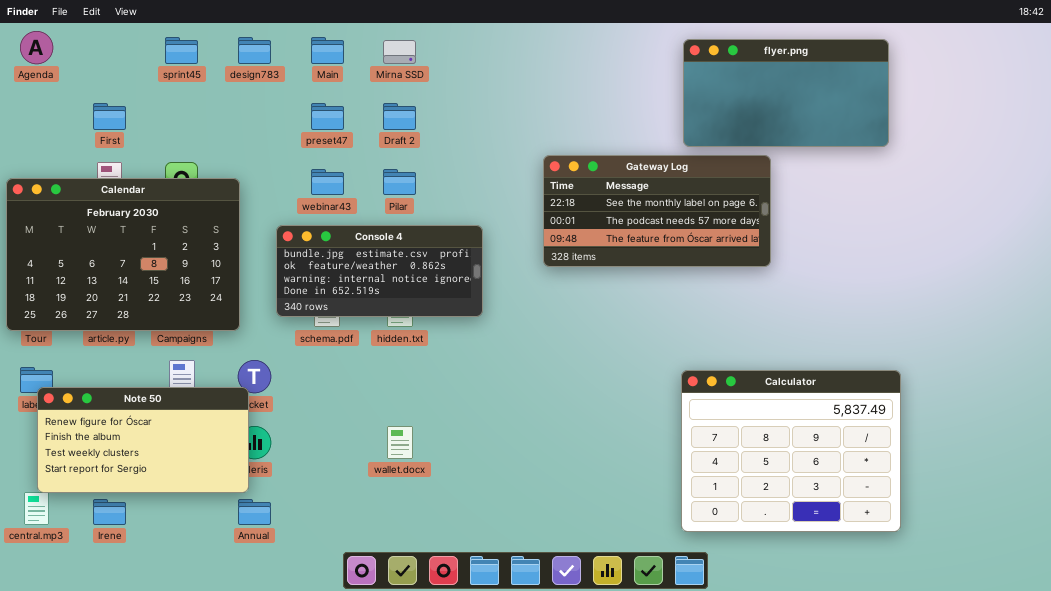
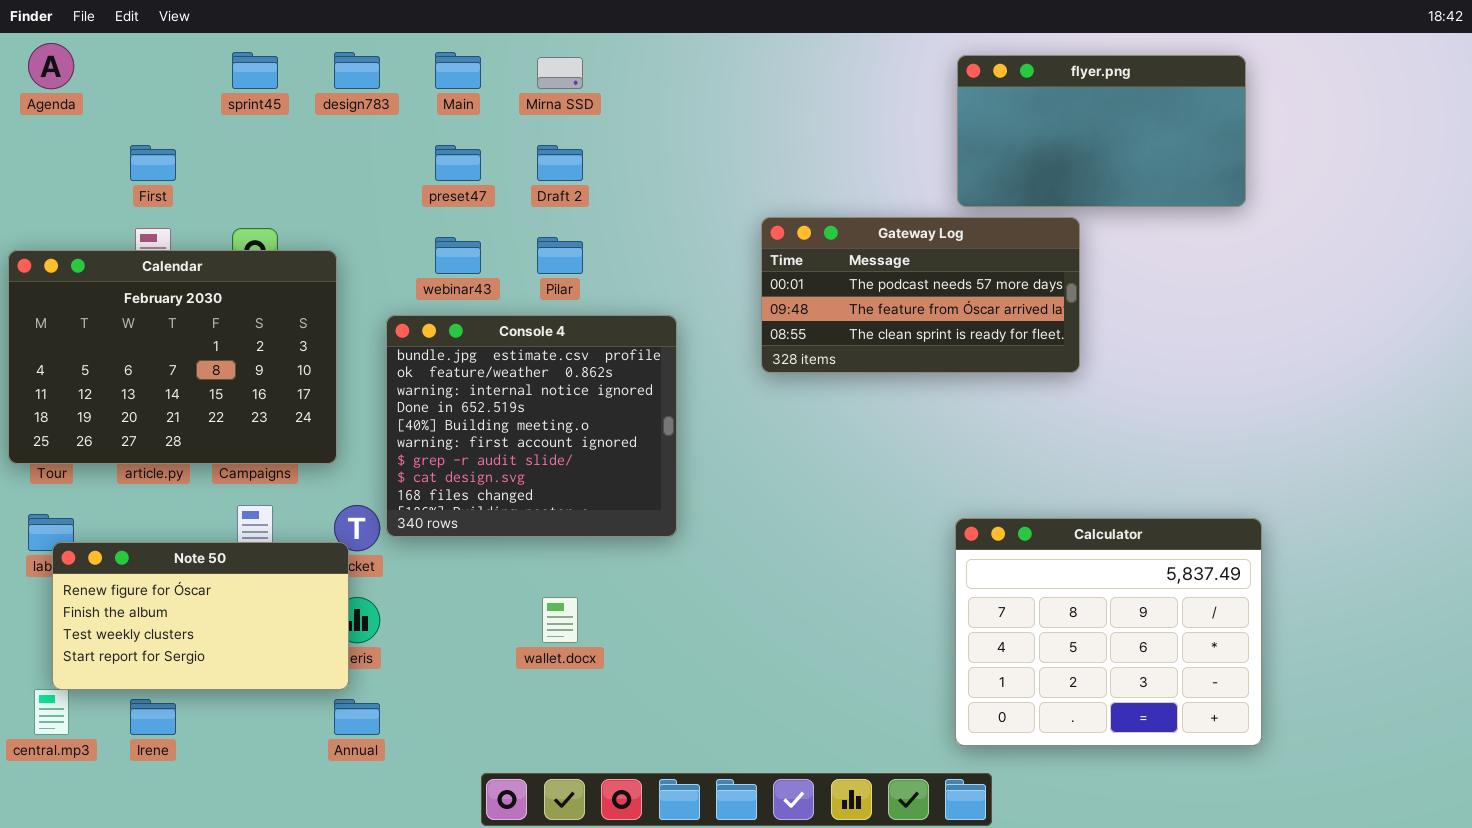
Gateway Log: [543,155,771,267] -> [761,217,1080,373], scrolled down 1 row
Console 4: [276,225,483,317] -> [386,315,677,537], resized

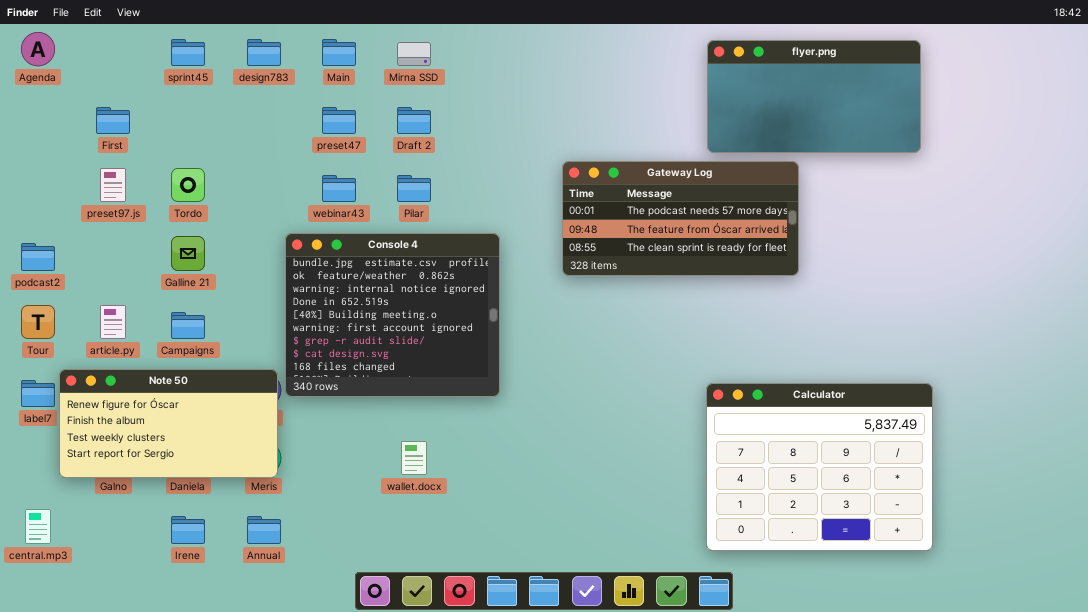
Calendar: [8,250,337,464] -> none, closed
Note 50: [52,542,349,690] -> [59,369,278,478], moved
Irene: [130,699,176,735] -> [171,516,205,544], moved

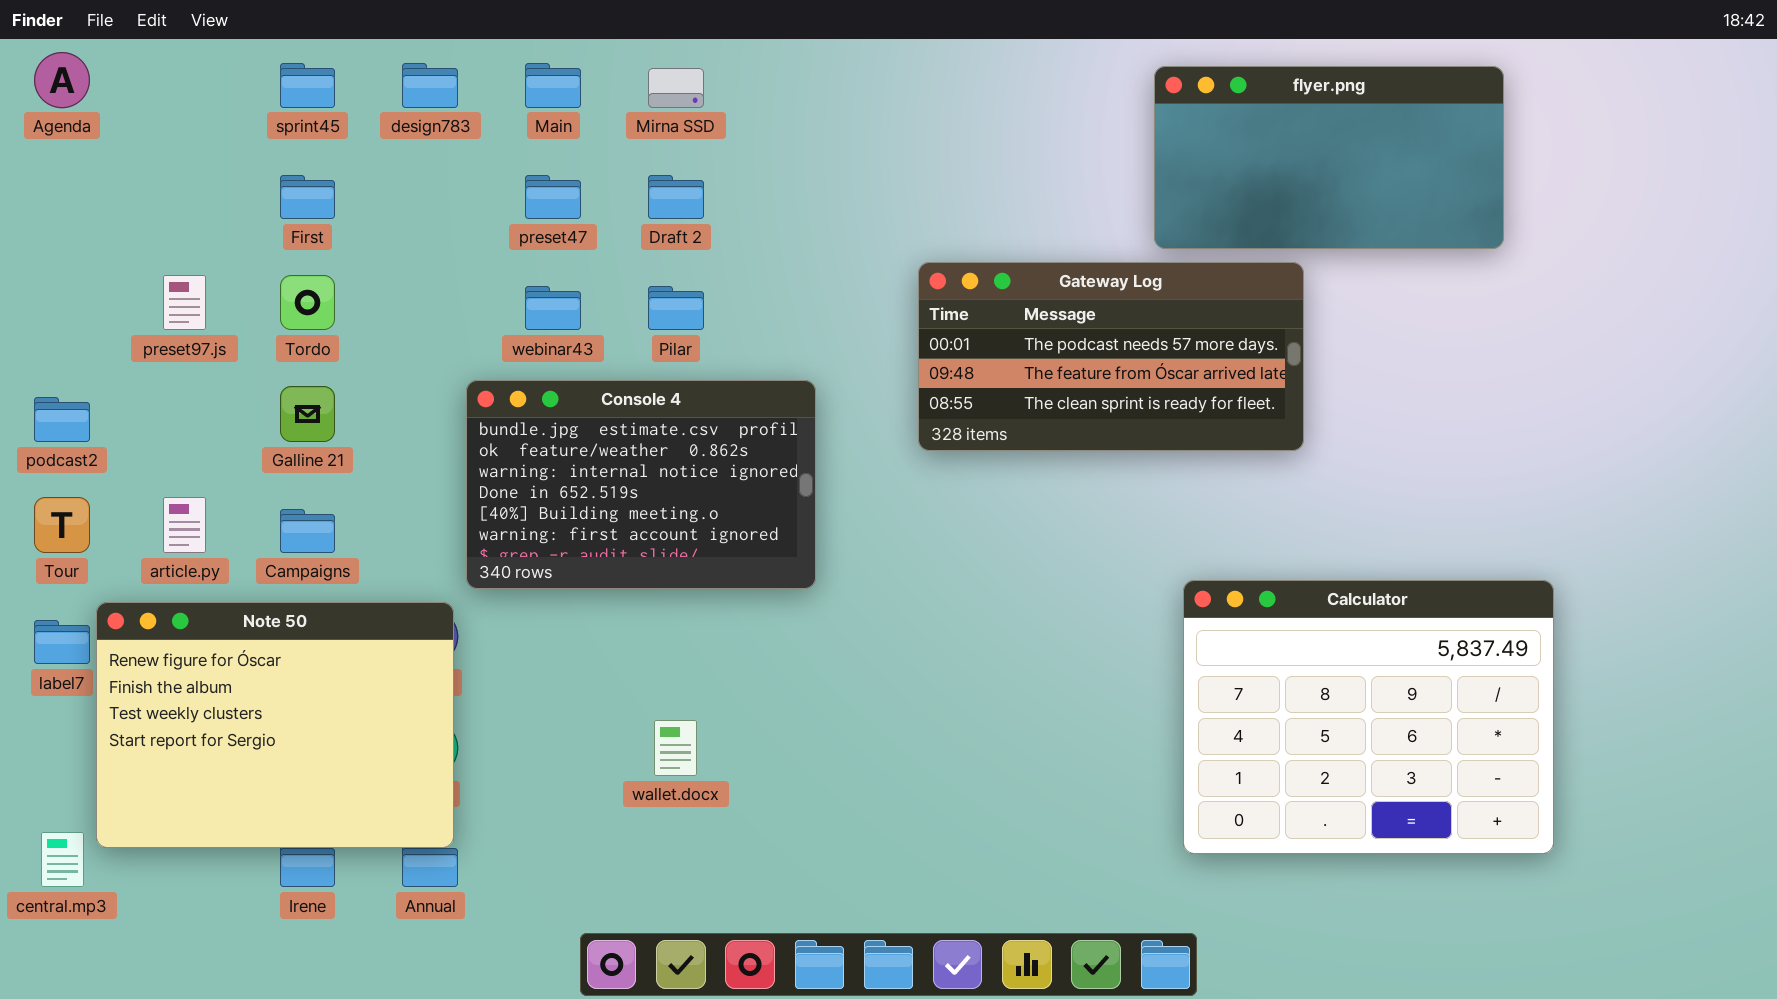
First: [96,107,130,134] -> [280,175,335,219], moved
Console 4: [285,233,500,397] -> [466,380,816,589], resized
Note 50: [59,369,278,478] -> [96,602,454,848], resized
Calculator: [706,383,933,551] -> [1183,580,1554,854], moved

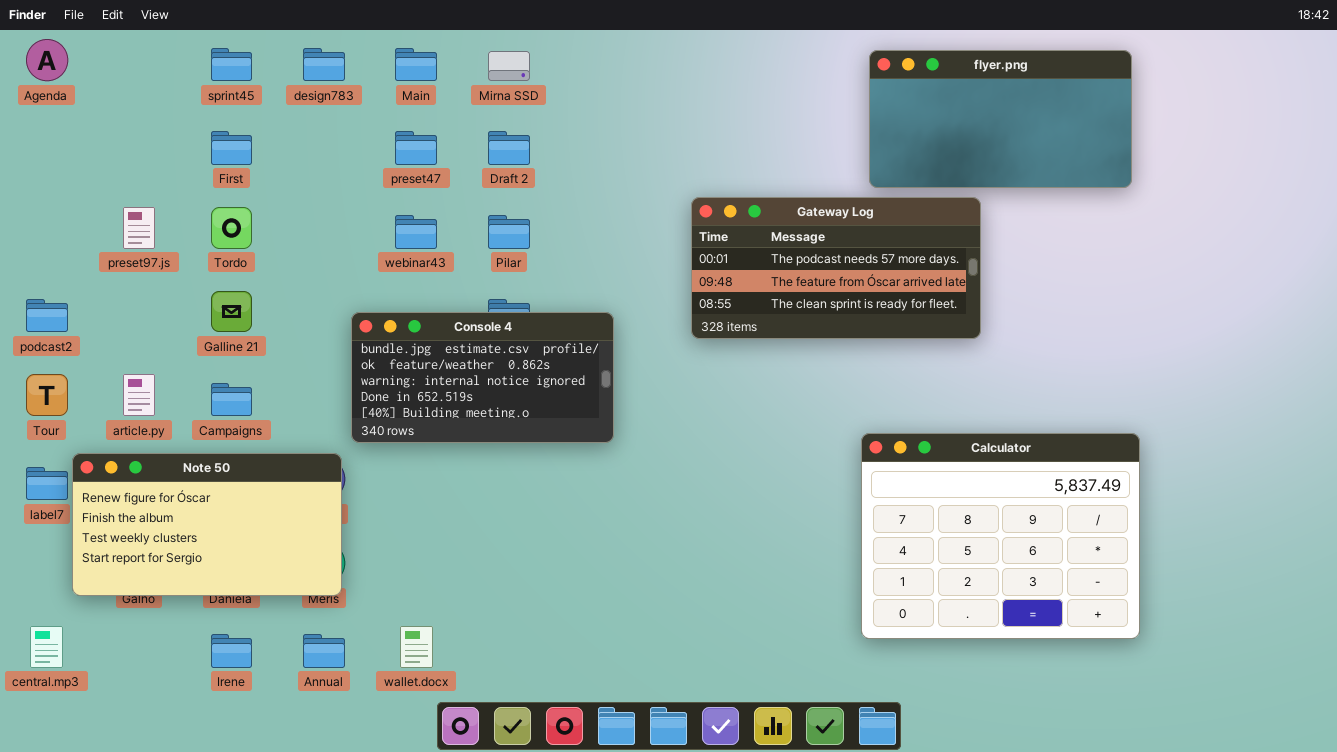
Console 4: [466,380,816,589] -> [351,312,614,443], resized
Calculator: [1183,580,1554,854] -> [861,433,1140,639], moved
Note 50: [96,602,454,848] -> [72,453,342,596], resized
wallet.docx: [654,720,697,776] -> [400,626,433,668], moved

